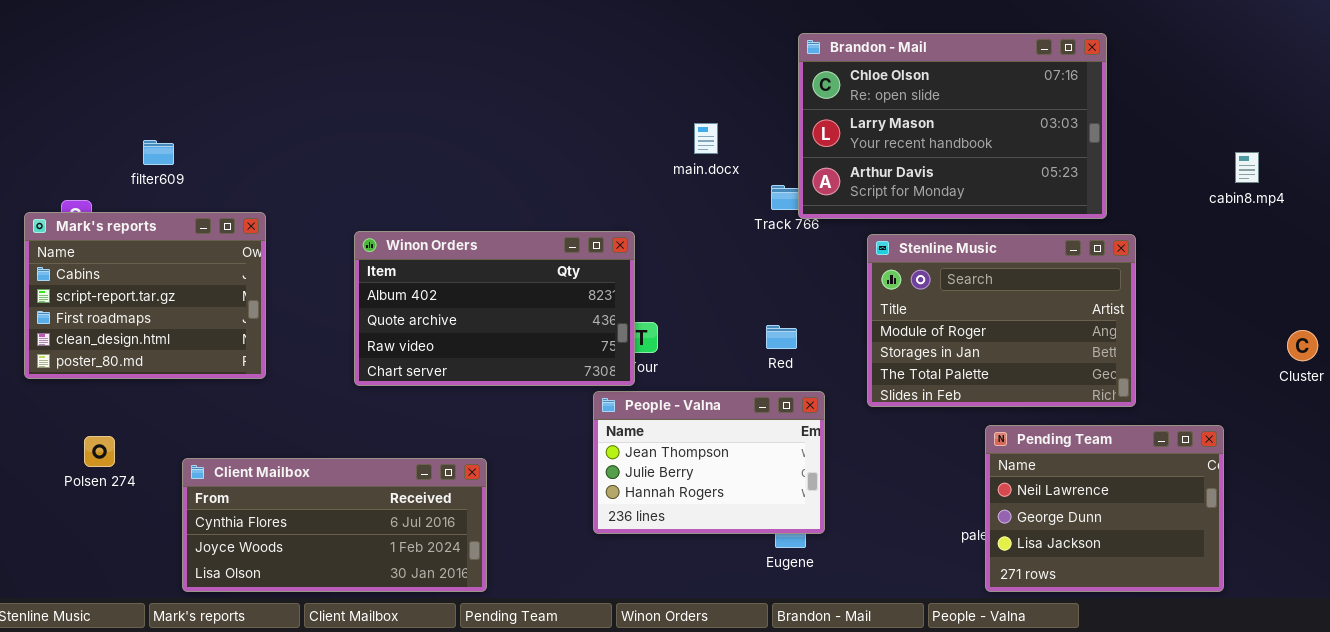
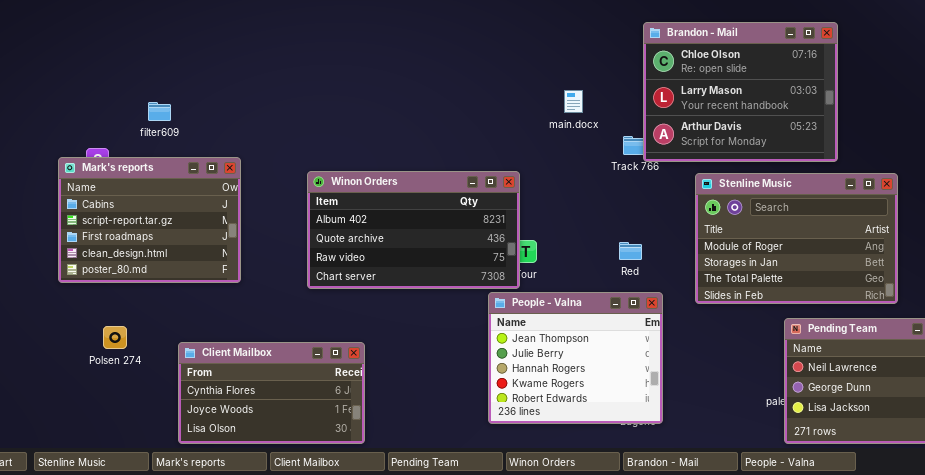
Brandon - Mail: [798,33,1107,219] -> [643,22,838,162], resized
People - Valna: [593,391,825,534] -> [488,292,663,424], resized
Client Mailbox: [182,458,487,592] -> [178,342,365,444], resized

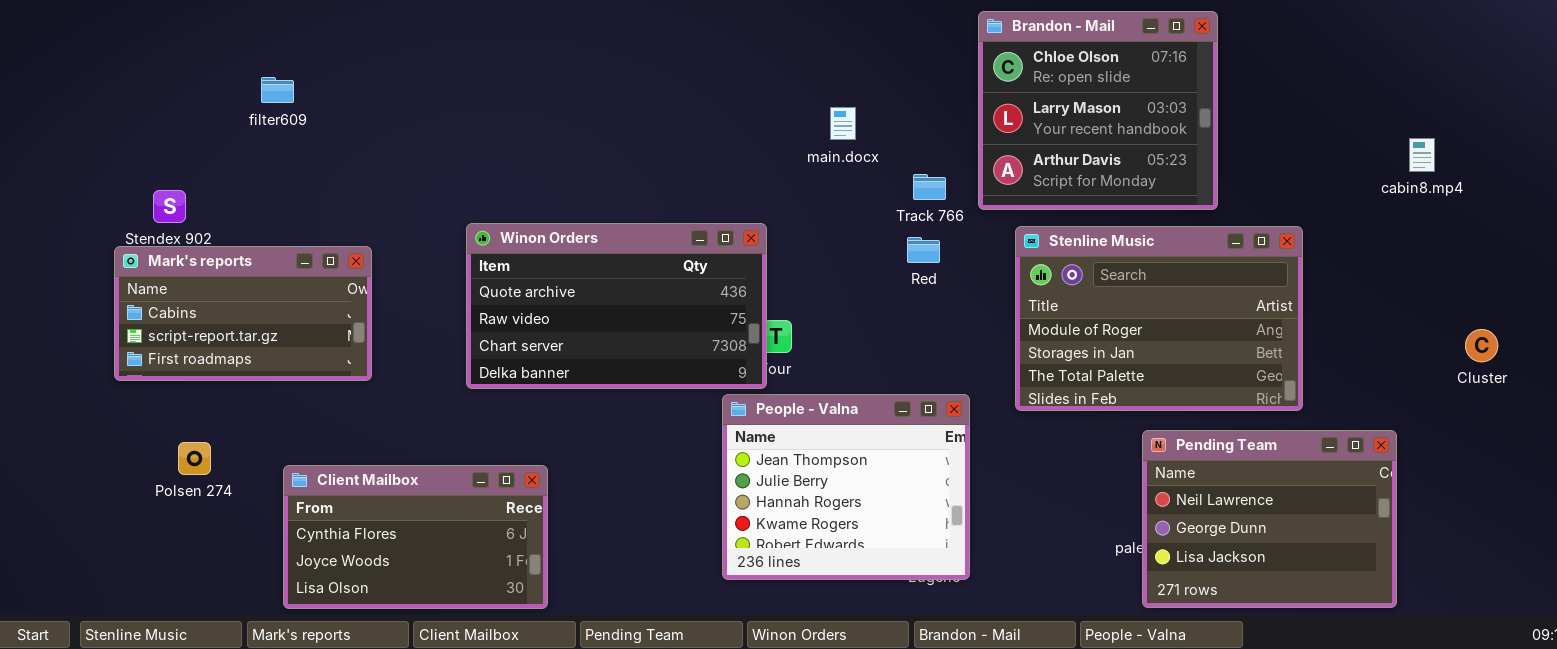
Brandon - Mail: [643,22,838,162] -> [978,11,1218,210], resized
filter609: [148,102,171,121] -> [261,77,294,103], moved
Mark's reports: [58,157,241,283] -> [114,246,372,381], resized
Winon Orders: [307,171,520,289] -> [466,223,767,389], scrolled down 1 row
Red: [619,242,642,260] -> [907,237,940,263], moved

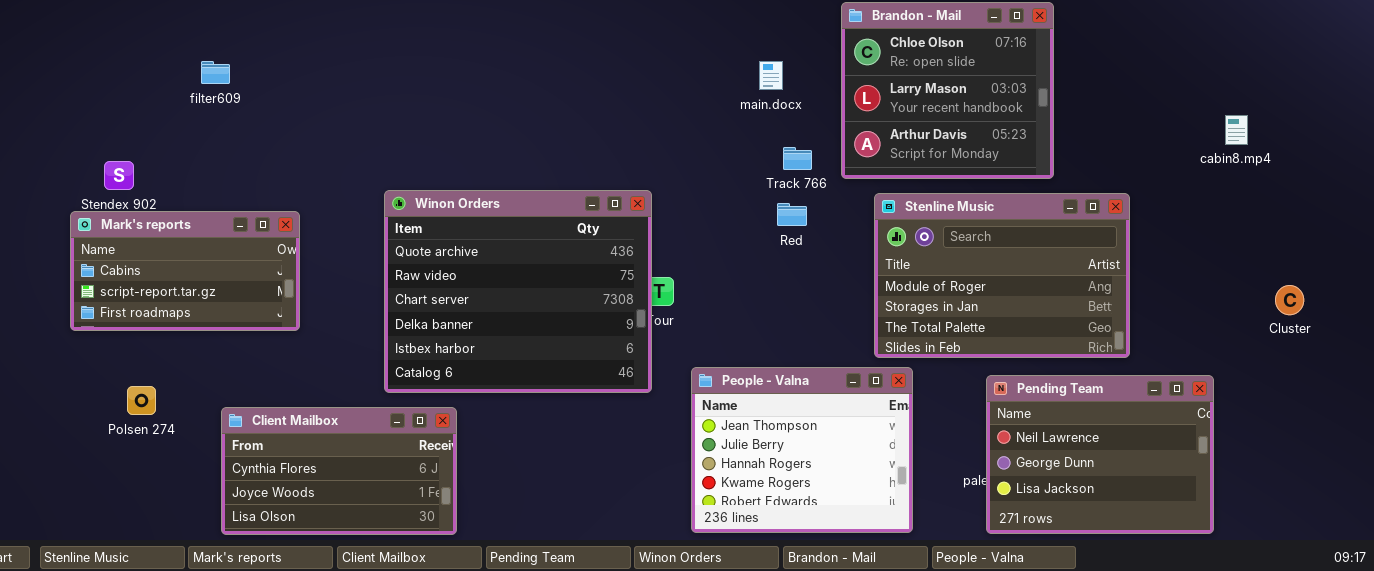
main.docx: [830,107,856,140] -> [759,61,783,90], moved
Winon Orders: [466,223,767,389] -> [384,190,652,393], resized
People - Valna: [722,394,970,580] -> [691,367,913,533], moved

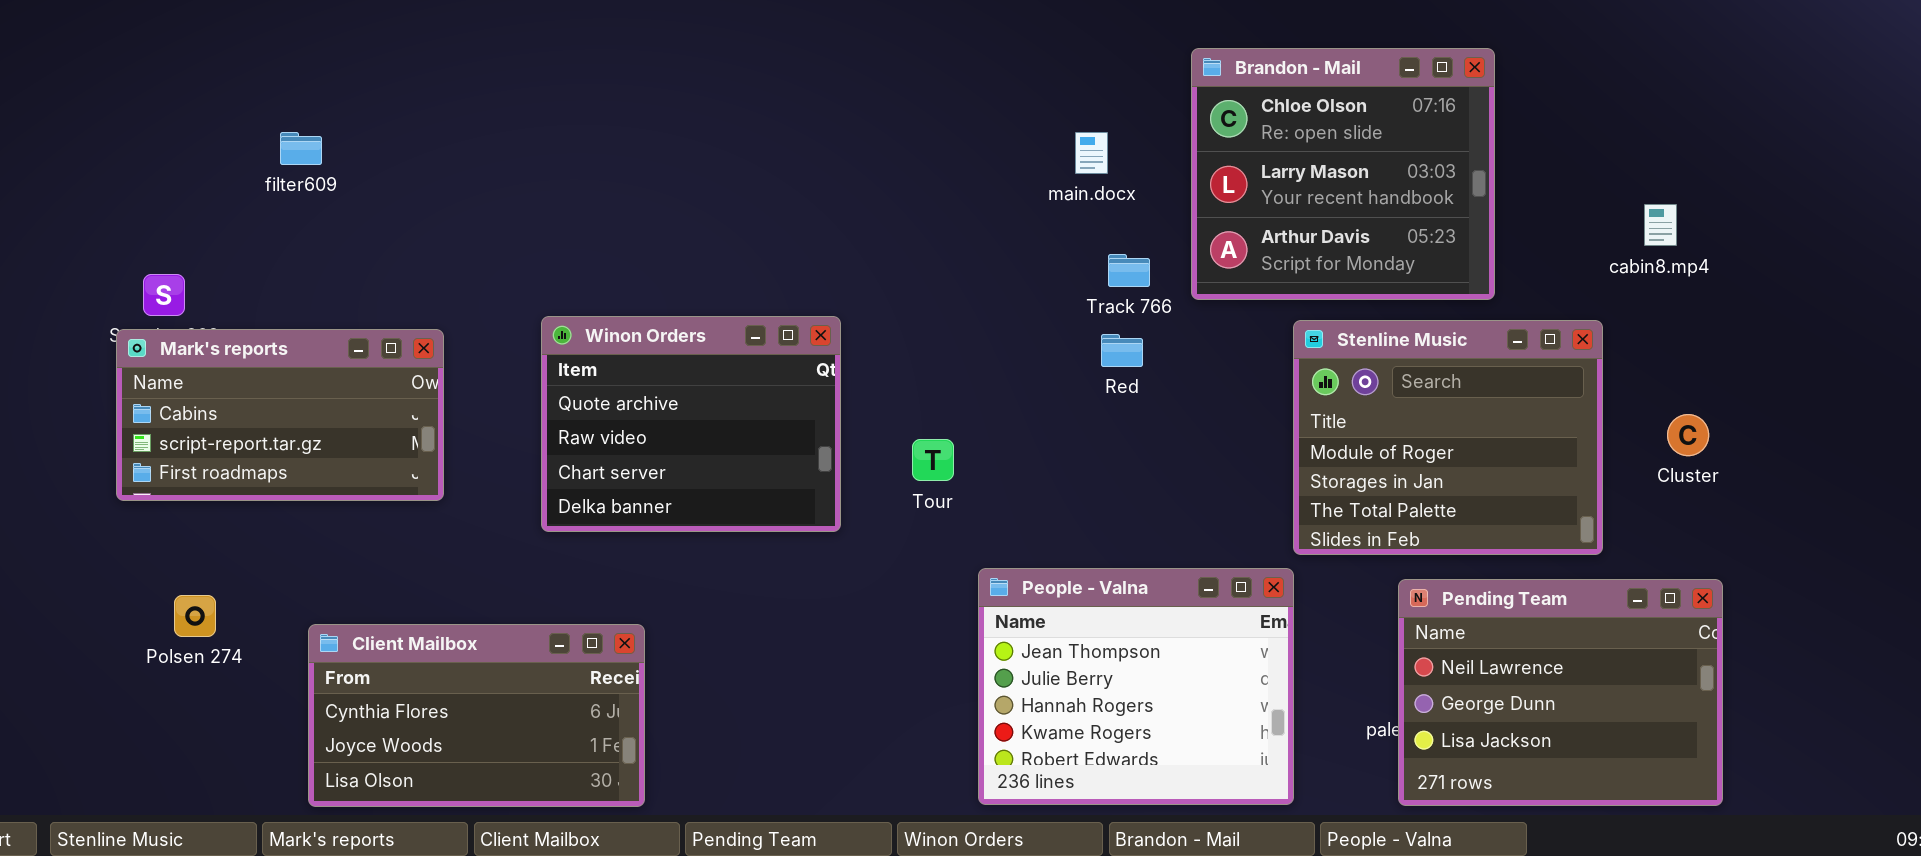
cabin8.mp4: [1225,115,1248,145] -> [1644,204,1677,246], moved
Winon Orders: [384,190,652,393] -> [541,316,841,532], resized
Stenline Music: [874,193,1130,358] -> [1293,320,1603,555], resized
Mark's reports: [70,211,300,331] -> [116,329,444,501], moved
Cluster: [1275,285,1304,315] -> [1667,414,1709,456], moved

